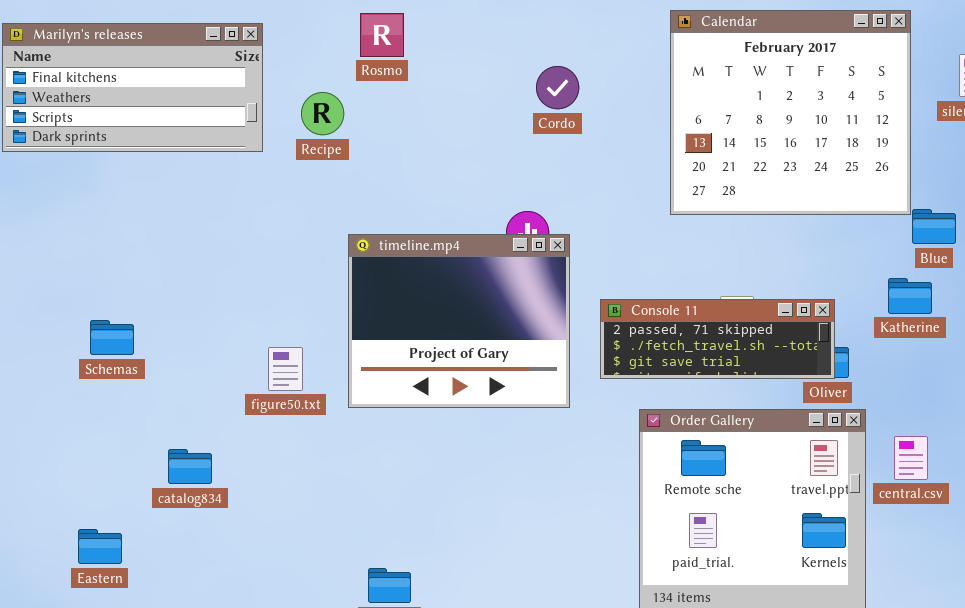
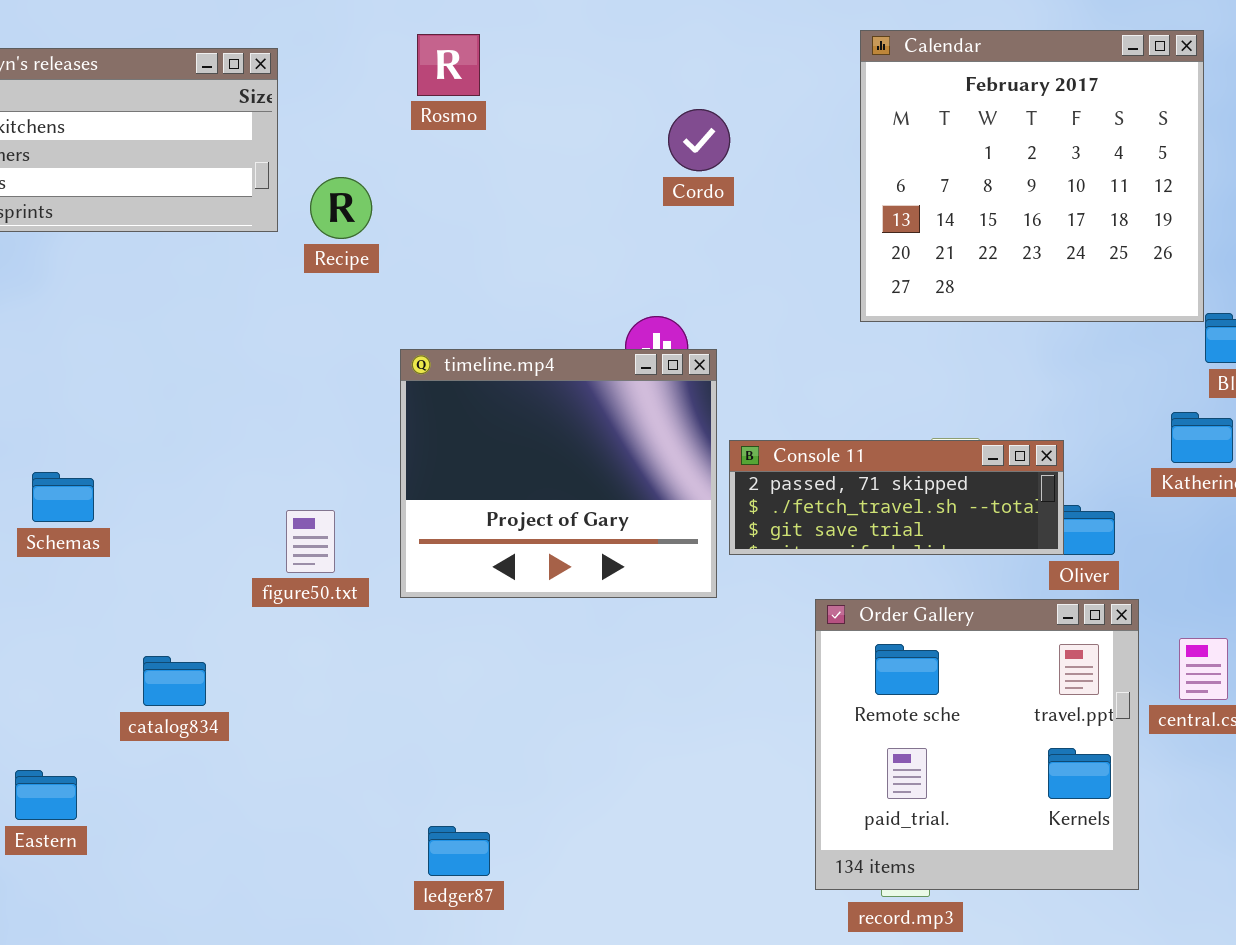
Recipe: [301,92,344,135] -> [310,177,372,239], moved
Console 11: [600,299,835,379] -> [729,440,1064,555], moved

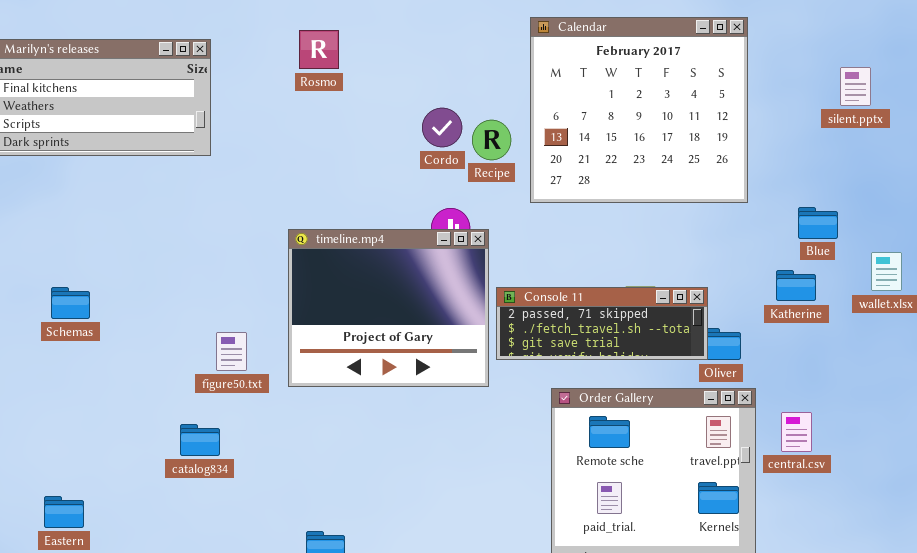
Calendar: [860,30,1204,322] -> [530,17,748,203], moved
Cordo: [668,109,730,171] -> [422,108,462,147], moved
Recipe: [310,177,372,239] -> [472,120,511,160], moved
Schemas: [32,472,94,522] -> [51,287,90,319], moved
catalog834: [143,656,206,706] -> [180,424,220,456], moved

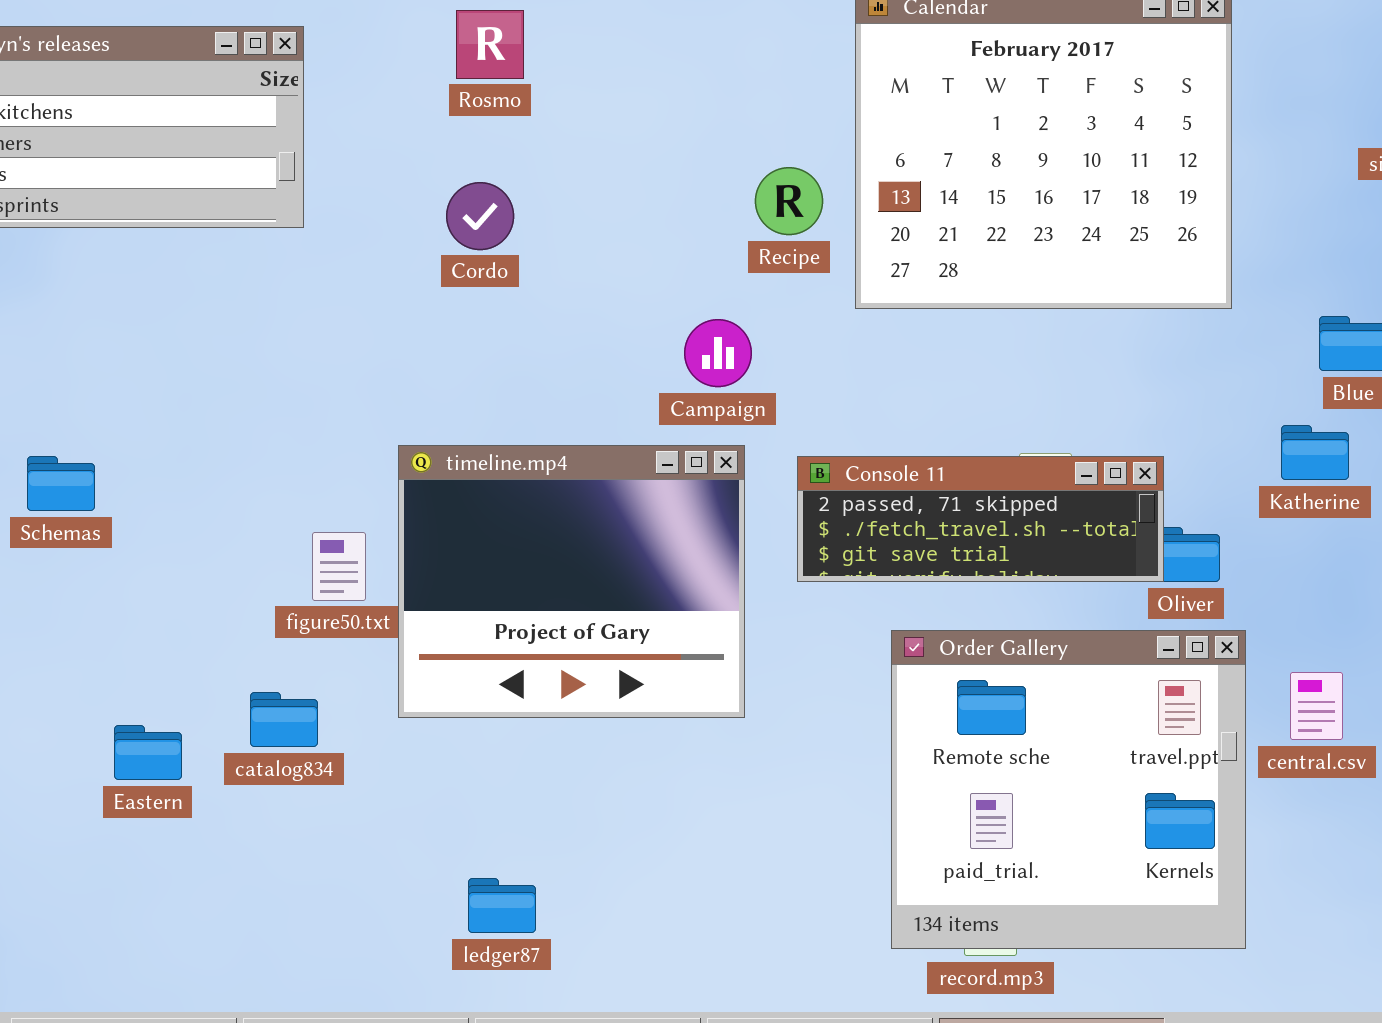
Cordo: [422,108,462,147] -> [446,182,514,250], moved
timeline.mp4: [288,229,489,387] -> [398,445,745,718], moved
Eastern: [44,496,84,528] -> [114,725,182,780], moved

